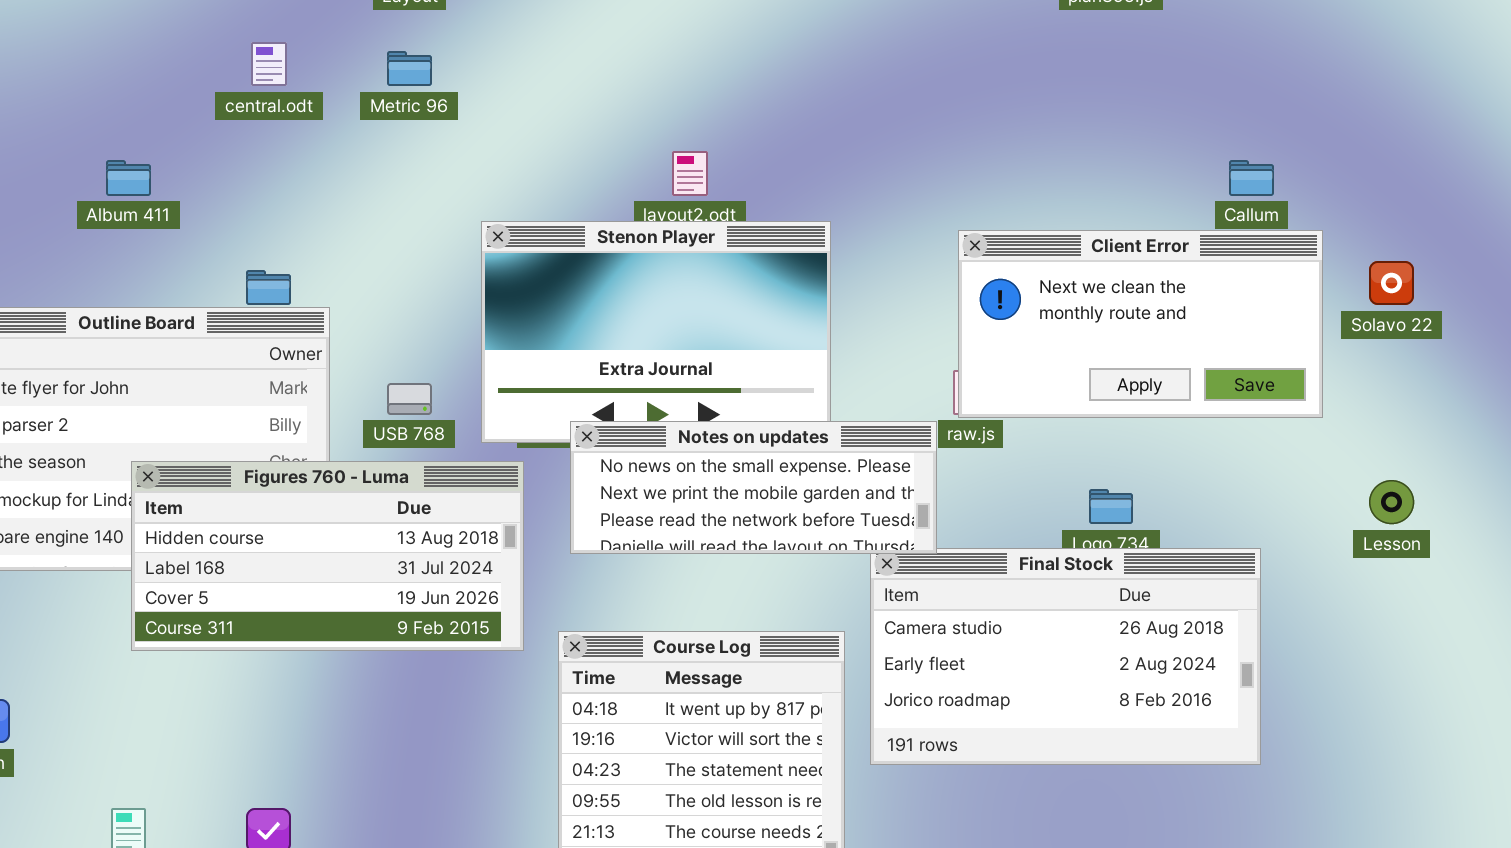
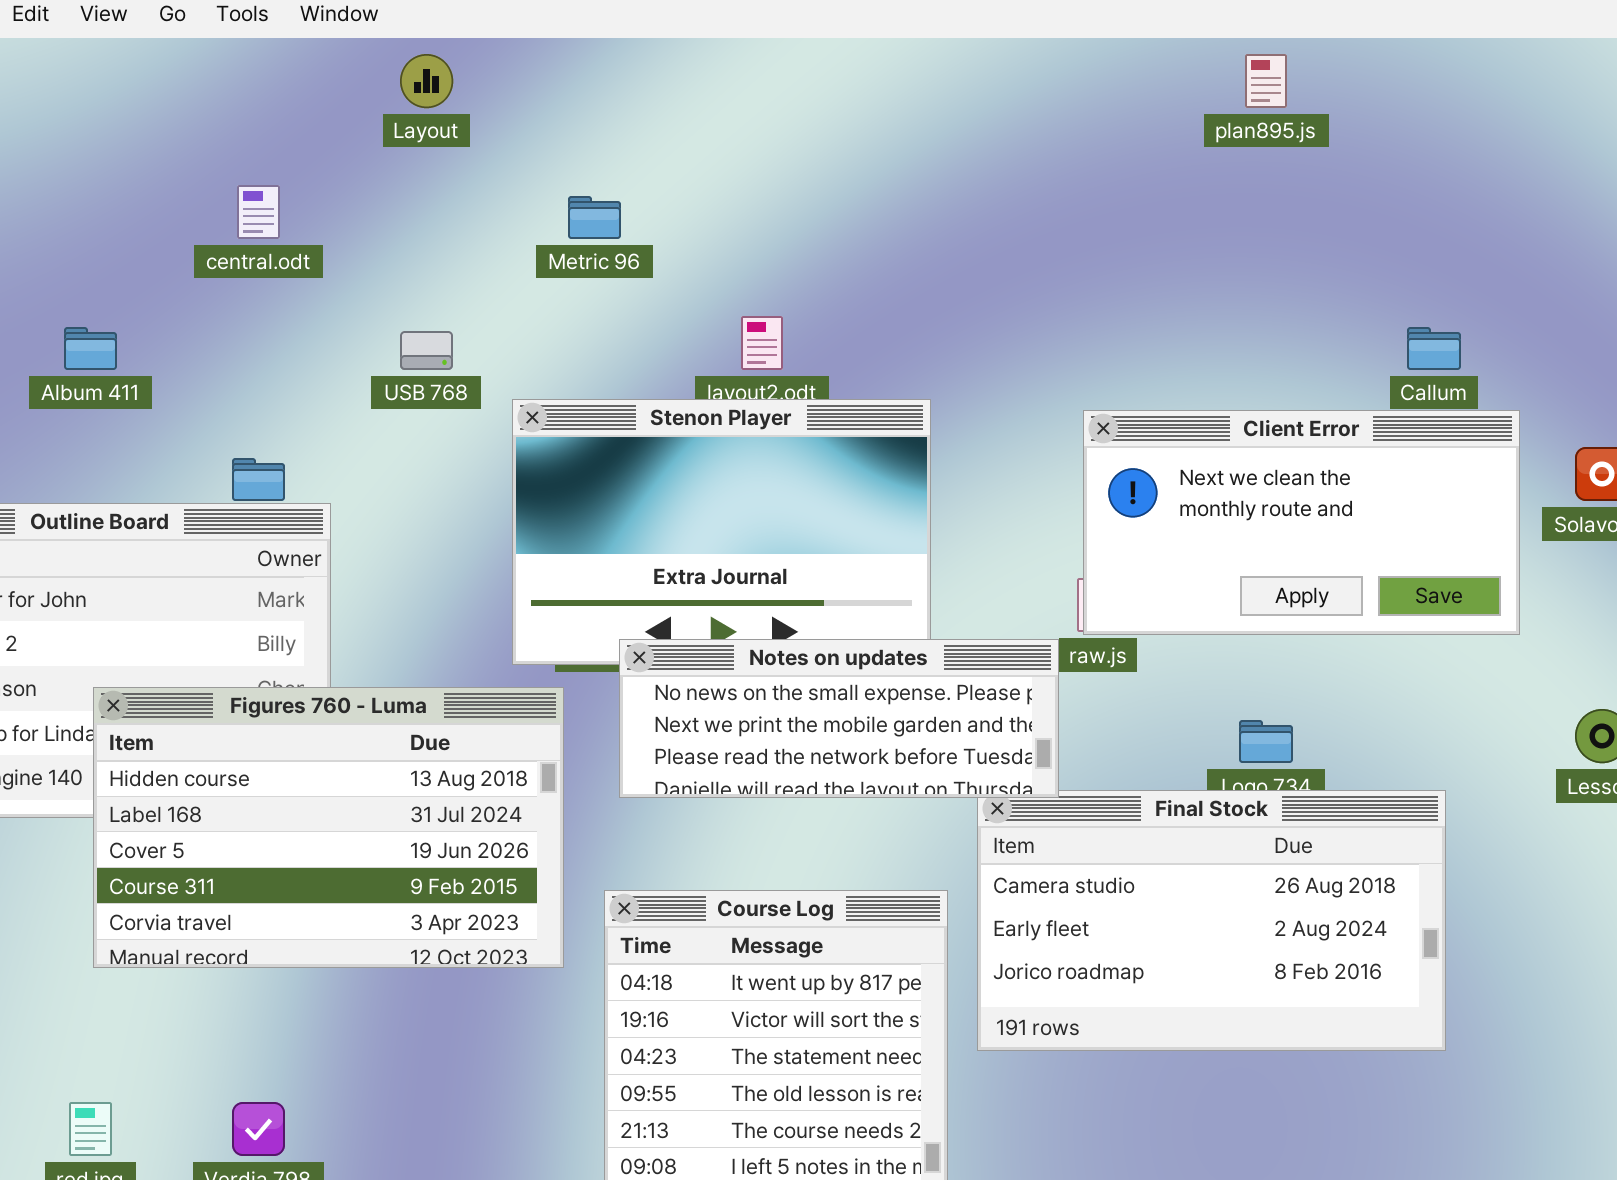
Metric 96: [387,51,432,86] -> [568,196,621,239], moved
USB 768: [387,383,432,415] -> [400,331,453,370], moved
Figures 760 - Luma: [131,461,524,651] -> [93,687,564,968], resized

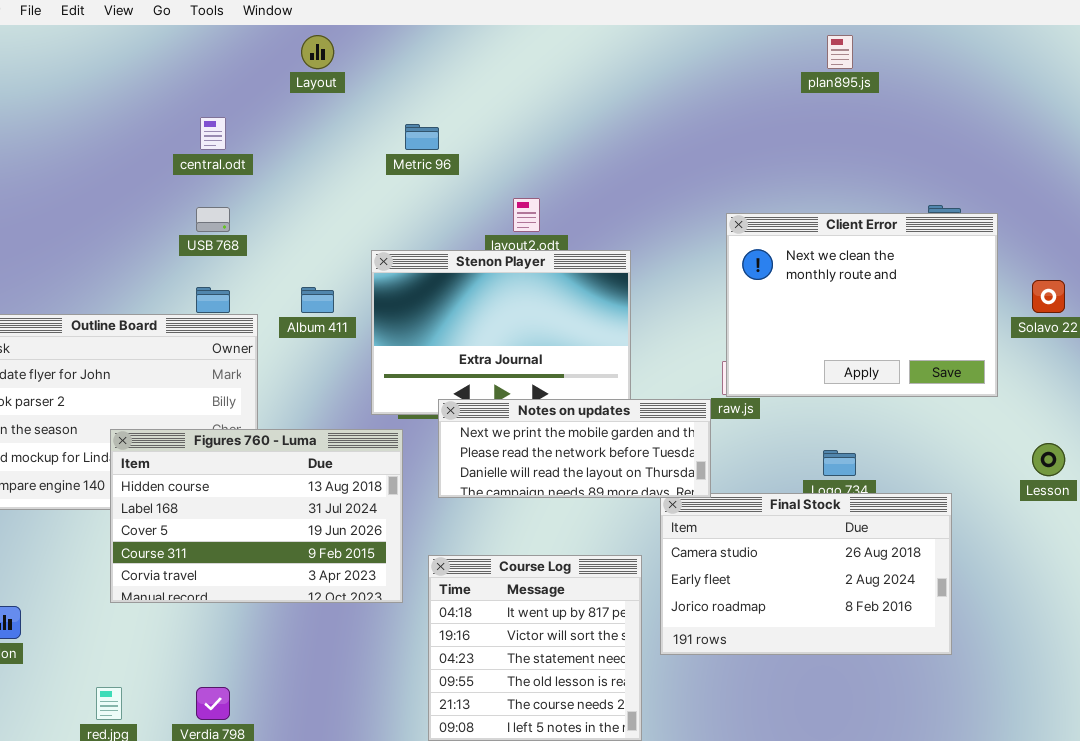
Album 411: [64,327,117,370] -> [301,287,334,313], moved
USB 768: [400,331,453,370] -> [196,207,230,232], moved
Client Error: [1083,410,1520,635] -> [726,213,998,397], resized
Notes on updates: [619,639,1059,798] -> [438,399,711,498], scrolled down 1 row

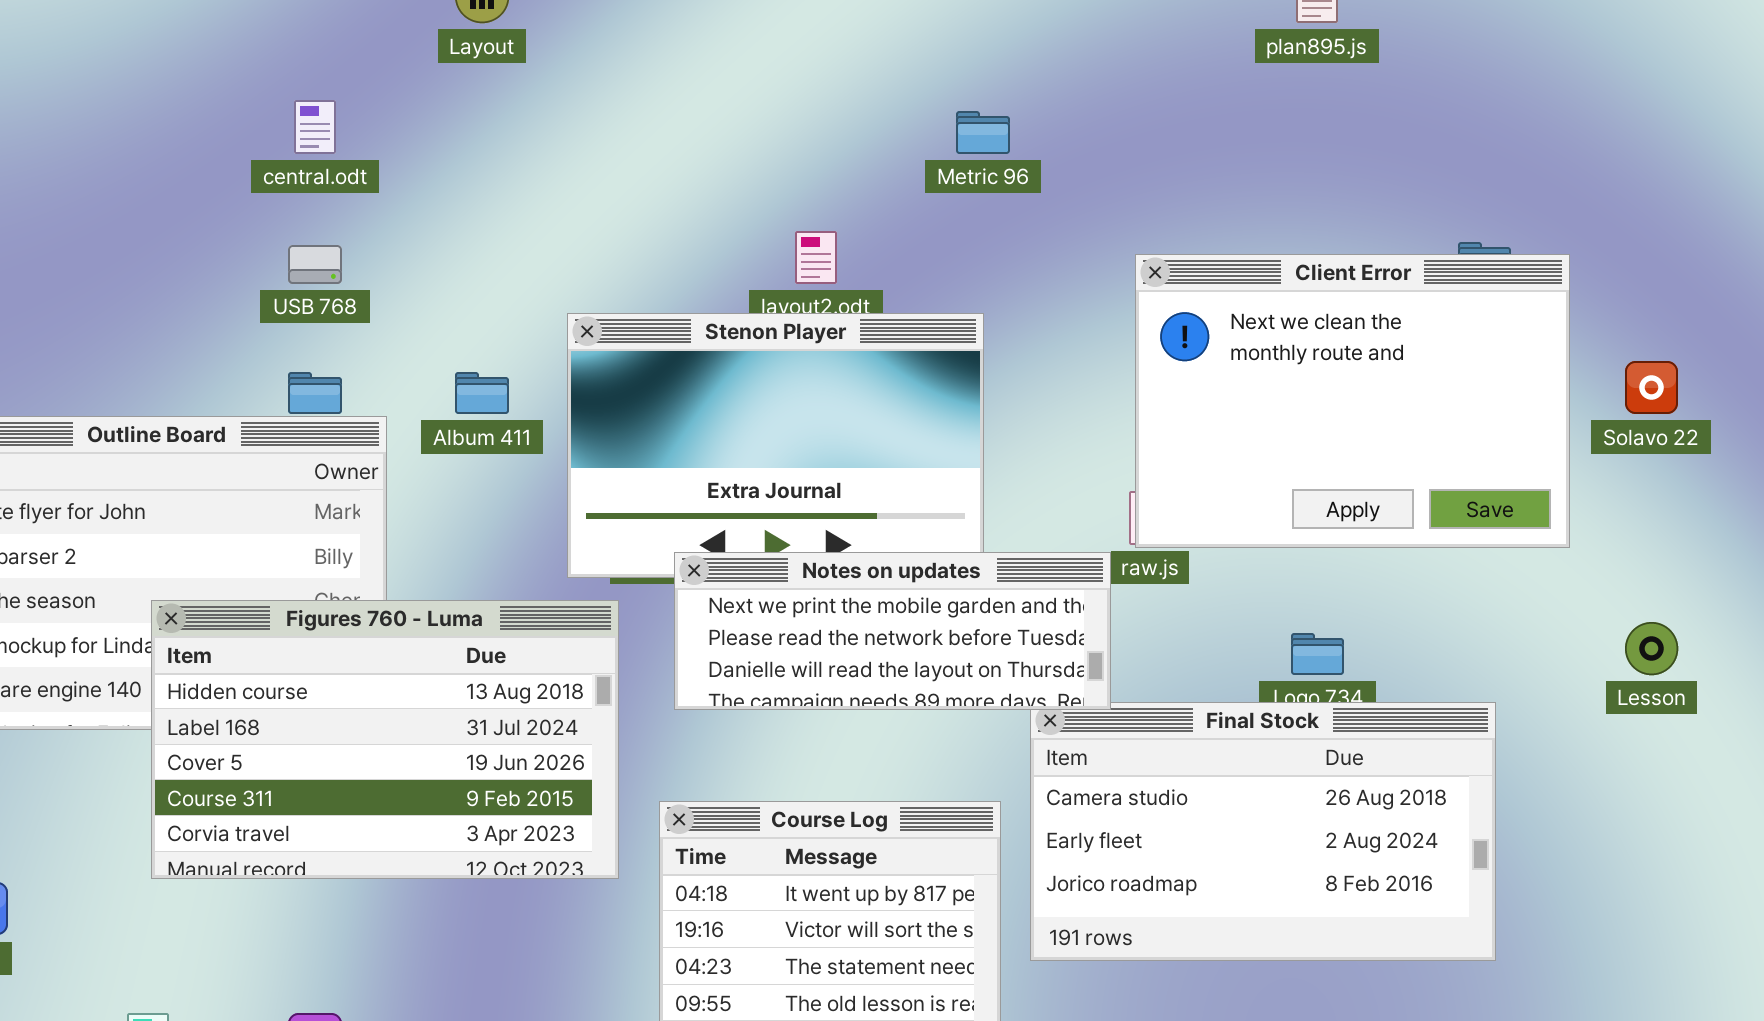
Metric 96: [405,124,439,150] -> [956,111,1010,154], moved

